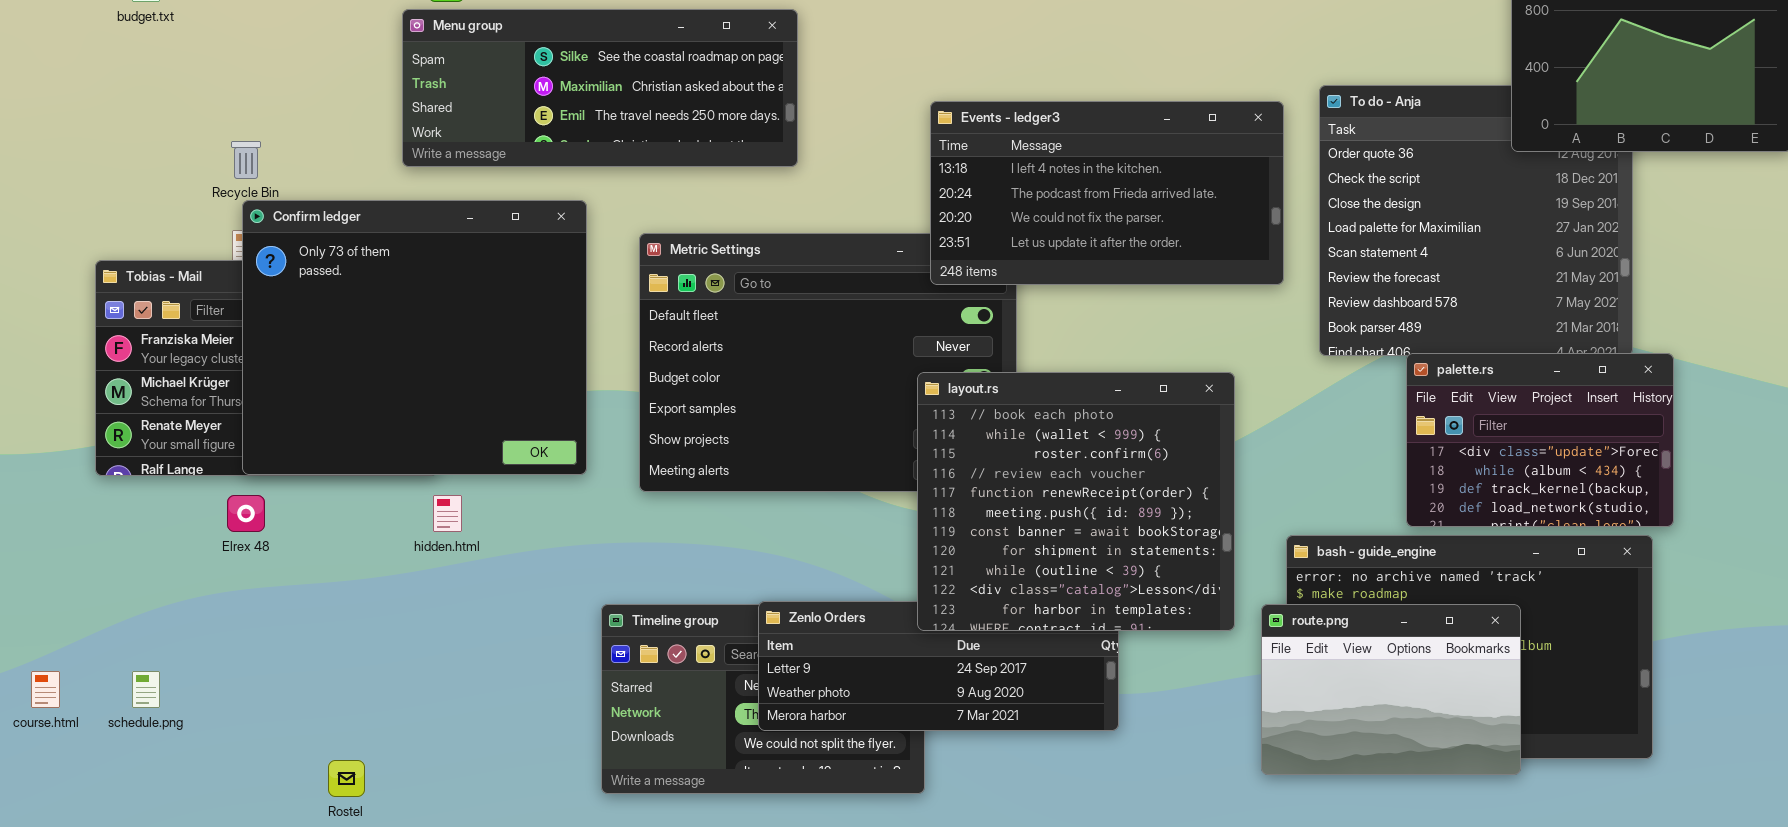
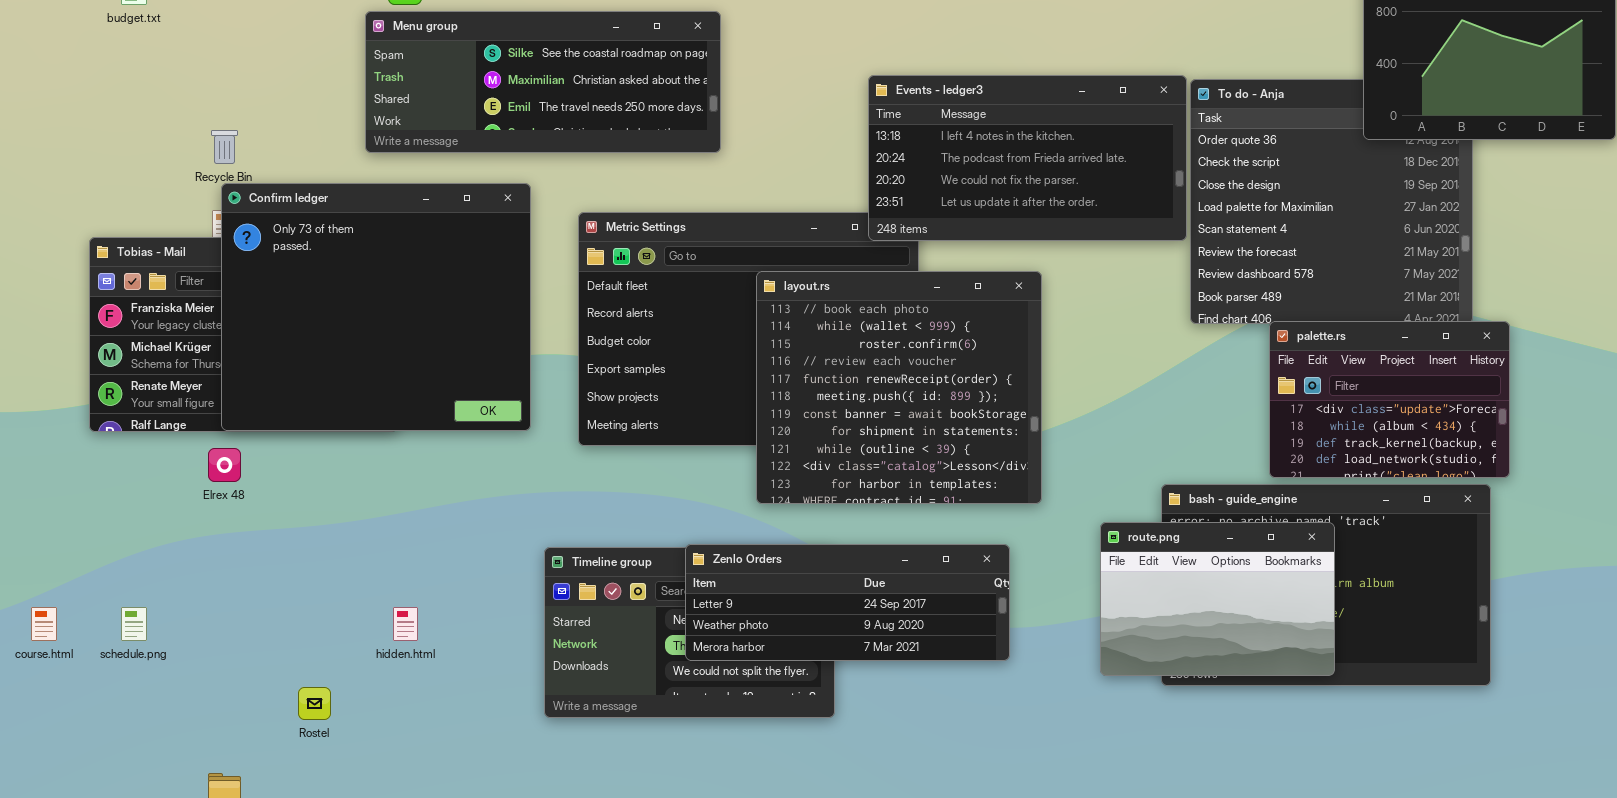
Events - ledger3: [930,101,1284,285] -> [868,75,1187,241], moved
layout.rs: [917,372,1235,631] -> [756,271,1042,504], moved
hidden.html: [433,495,462,532] -> [393,607,418,641], moved
route.png: [1261,604,1521,775] -> [1100,522,1335,676], moved

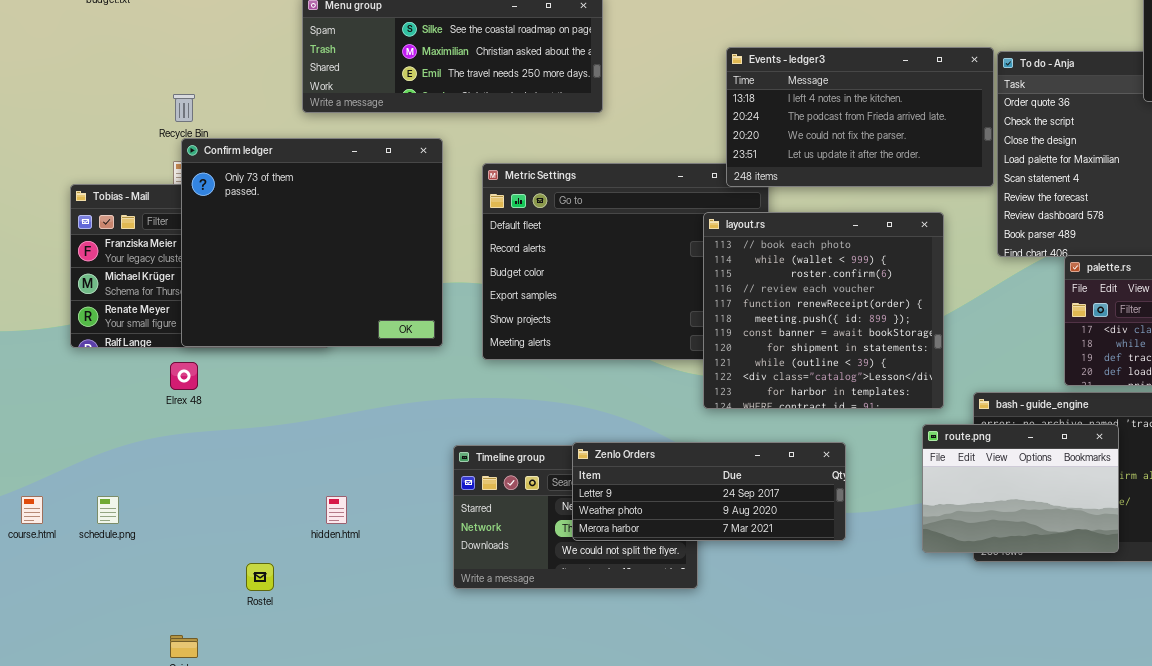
layout.rs: [756,271,1042,504] -> [703,212,944,409], moved

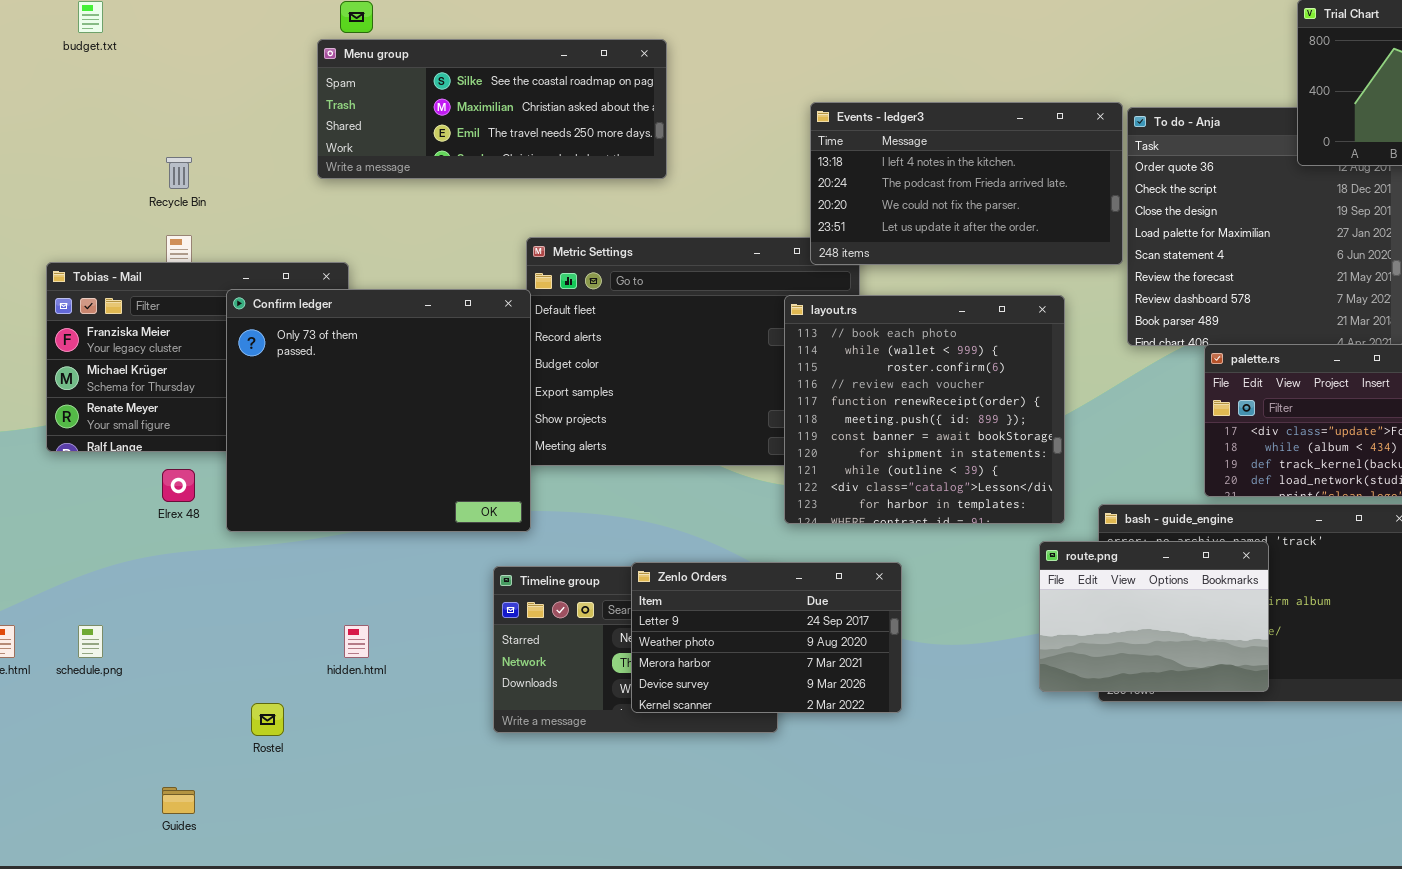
Confirm ledger: [181,138,443,347] -> [226,289,531,532], moved
Zenlo Orders: [572,442,846,541] -> [631,562,902,713], resized

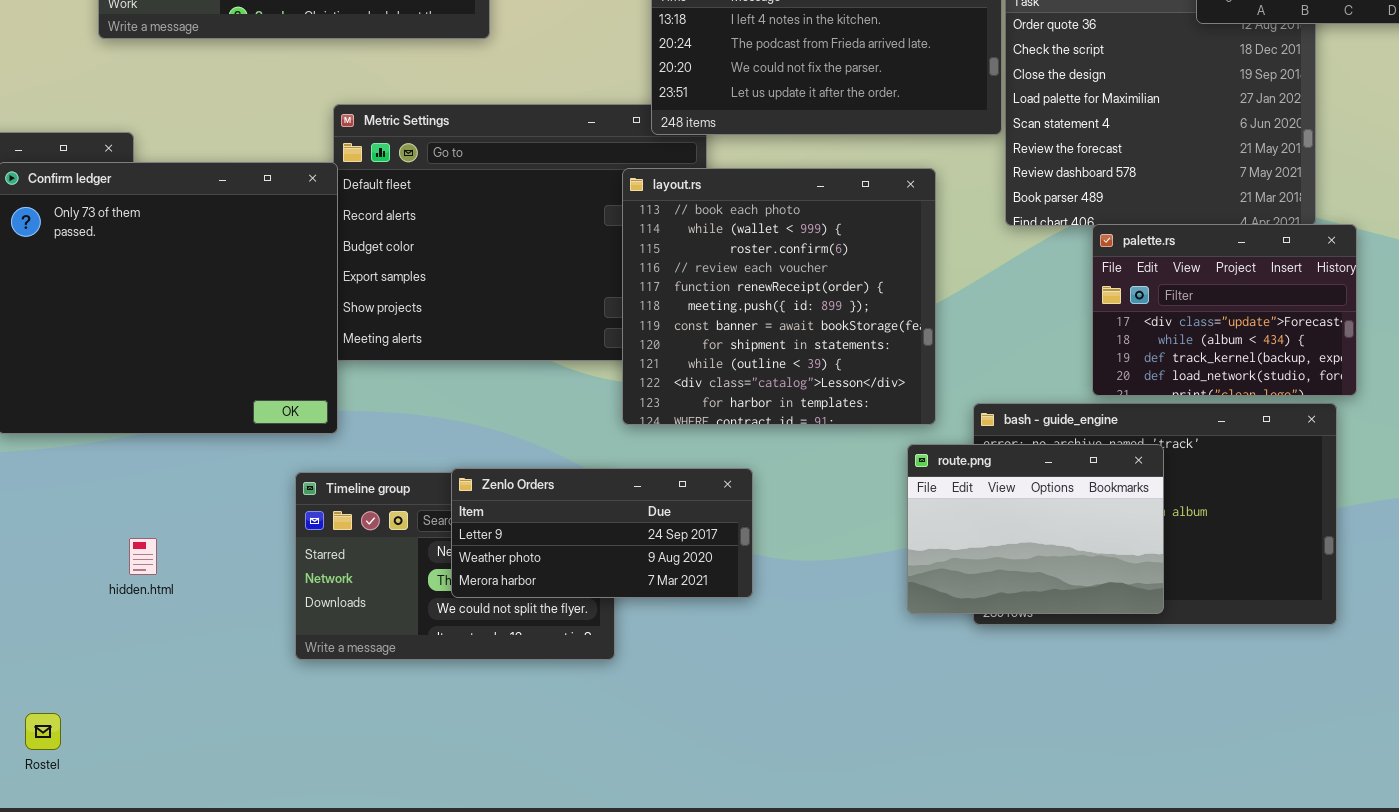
Zenlo Orders: [631,562,902,713] -> [451,468,753,598], resized
Rostel: [251,703,284,736] -> [25,713,61,750], moved

